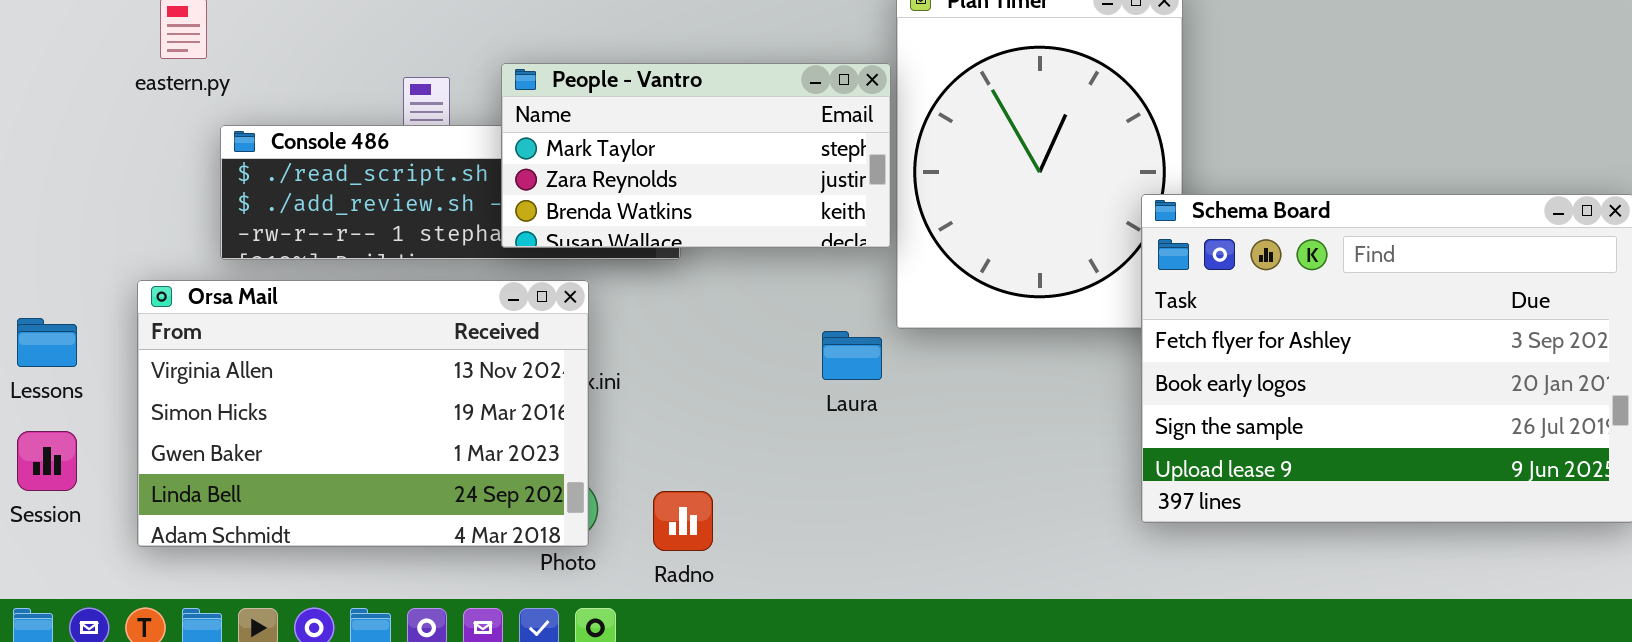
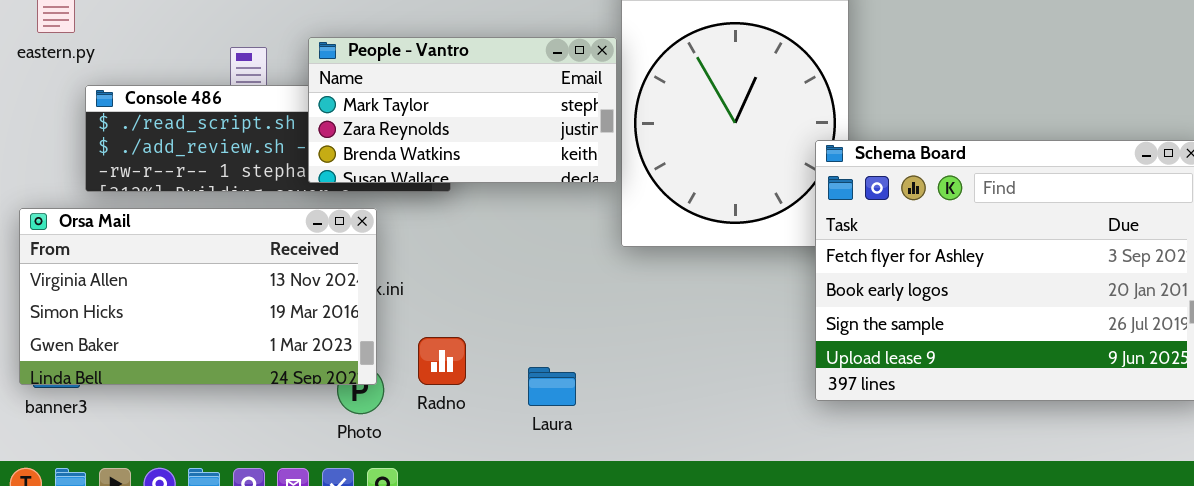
Orsa Mail: [137,280,589,547] -> [19,208,377,385], resized
Laura: [822,331,882,380] -> [528,367,576,406], moved
Radno: [653,491,713,551] -> [418,337,466,385], moved

